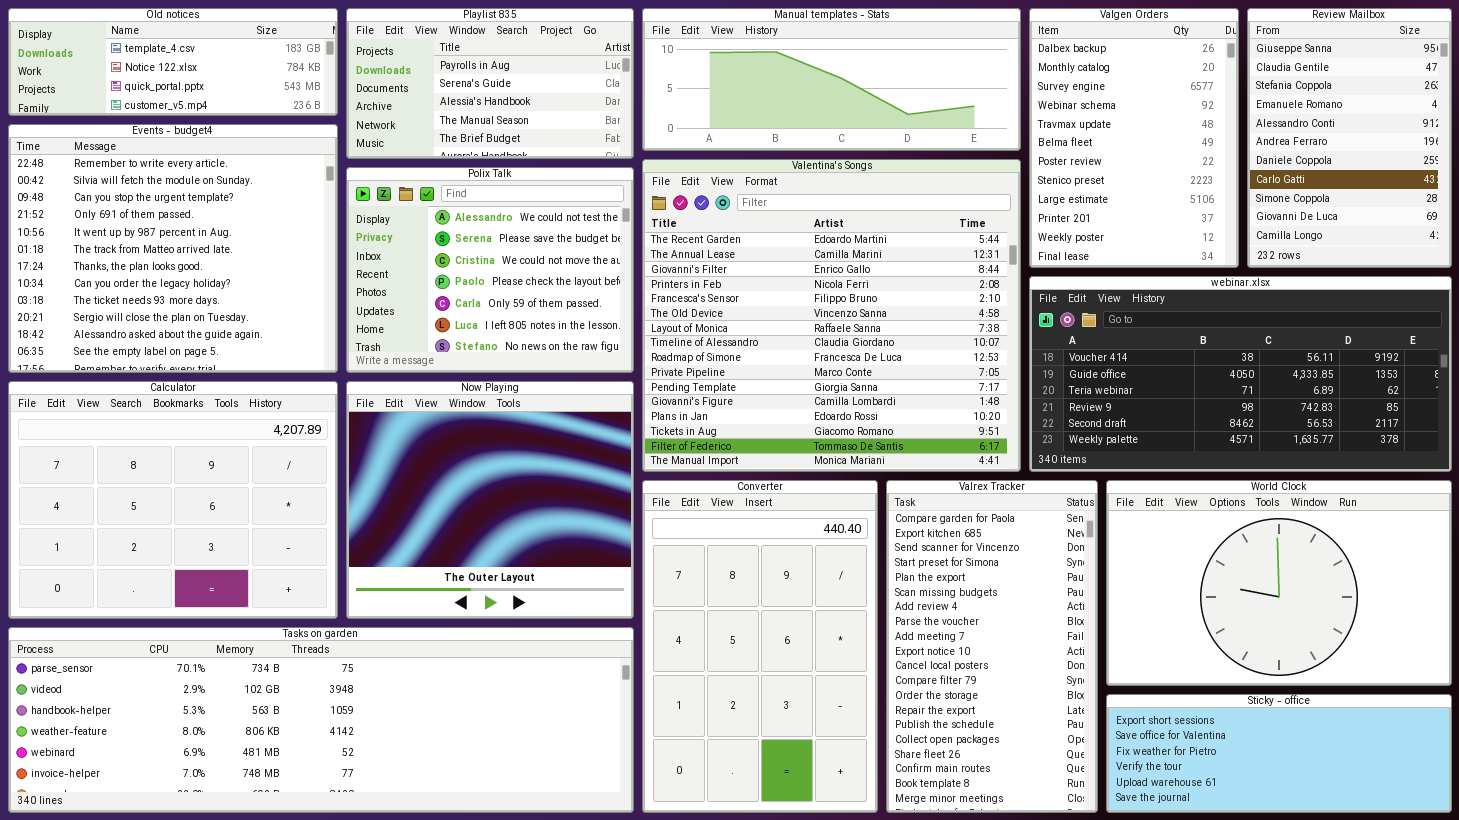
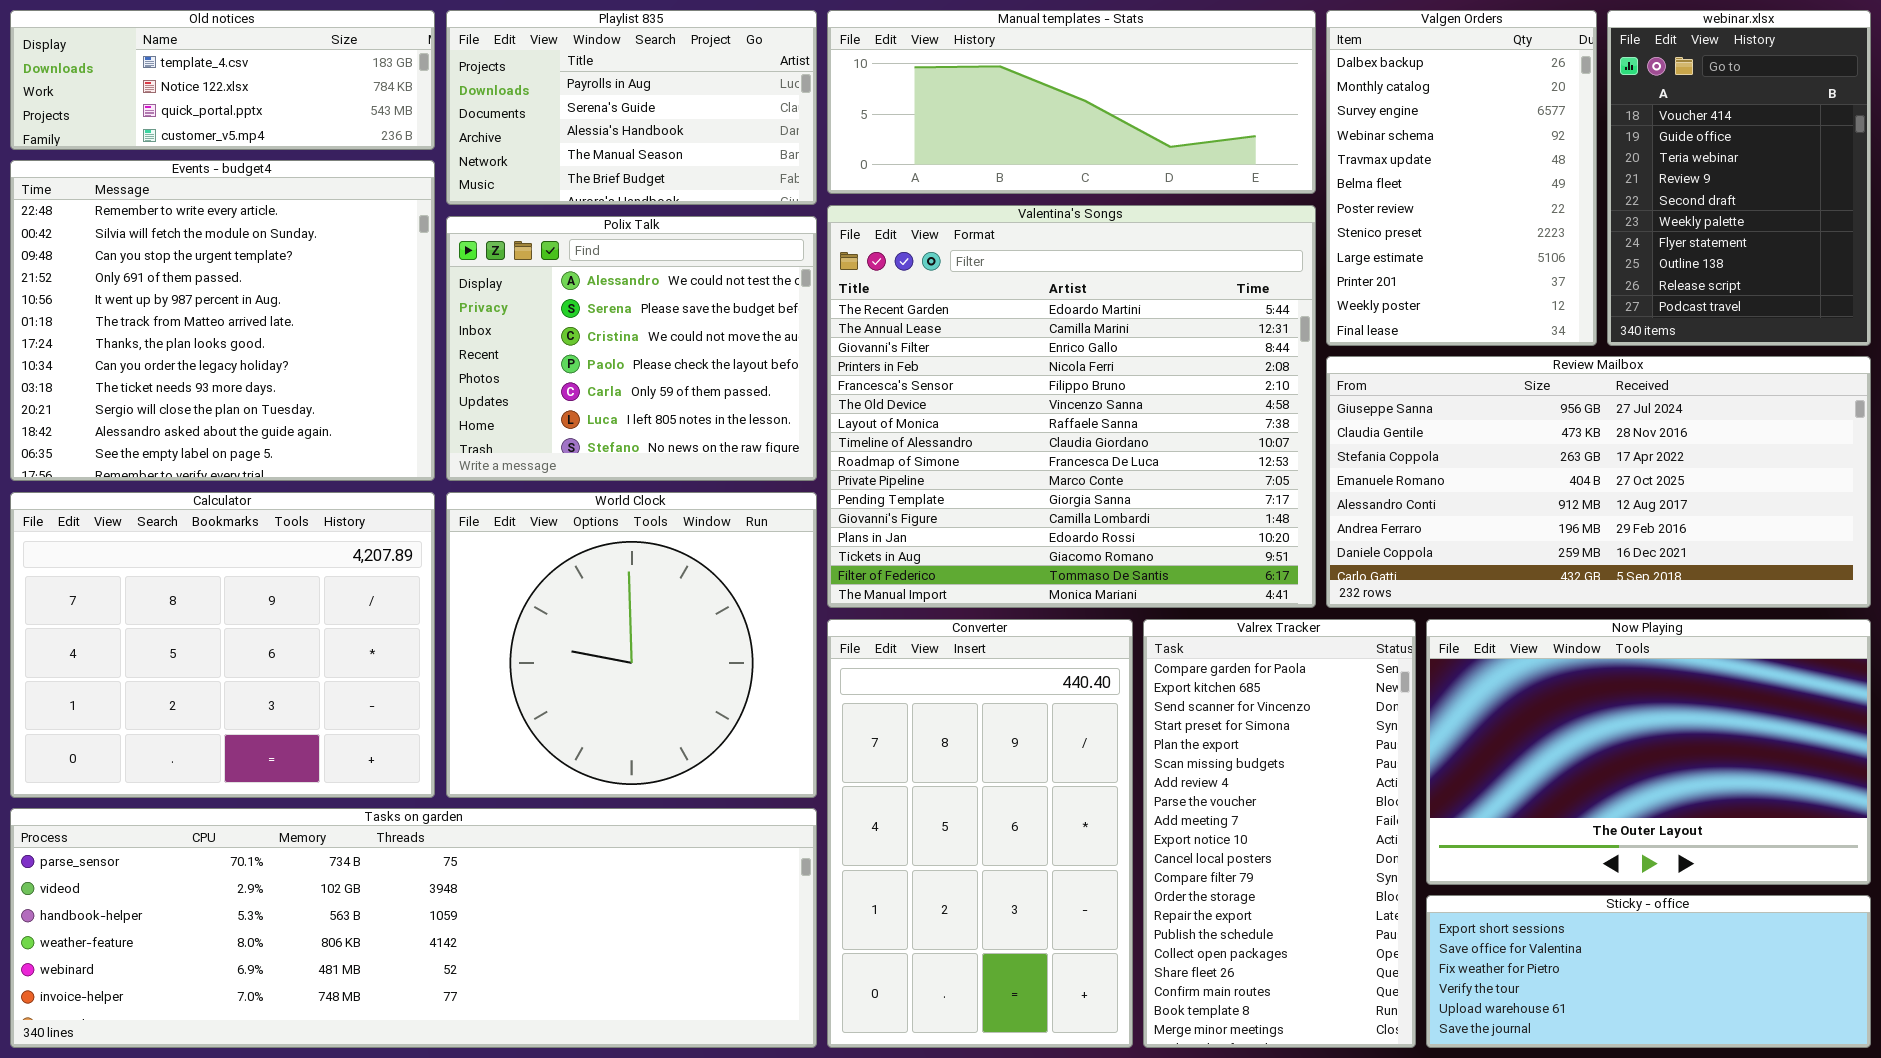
Review Mailbox: [1247,8,1452,268] -> [1326,356,1871,608], moved, resized
webinar.xlsx: [1029,276,1452,472] -> [1607,10,1871,346], moved, resized
Now Playing: [346,381,634,619] -> [1426,619,1871,885], moved, resized
World Clock: [1106,480,1452,686] -> [446,492,817,798], moved, resized

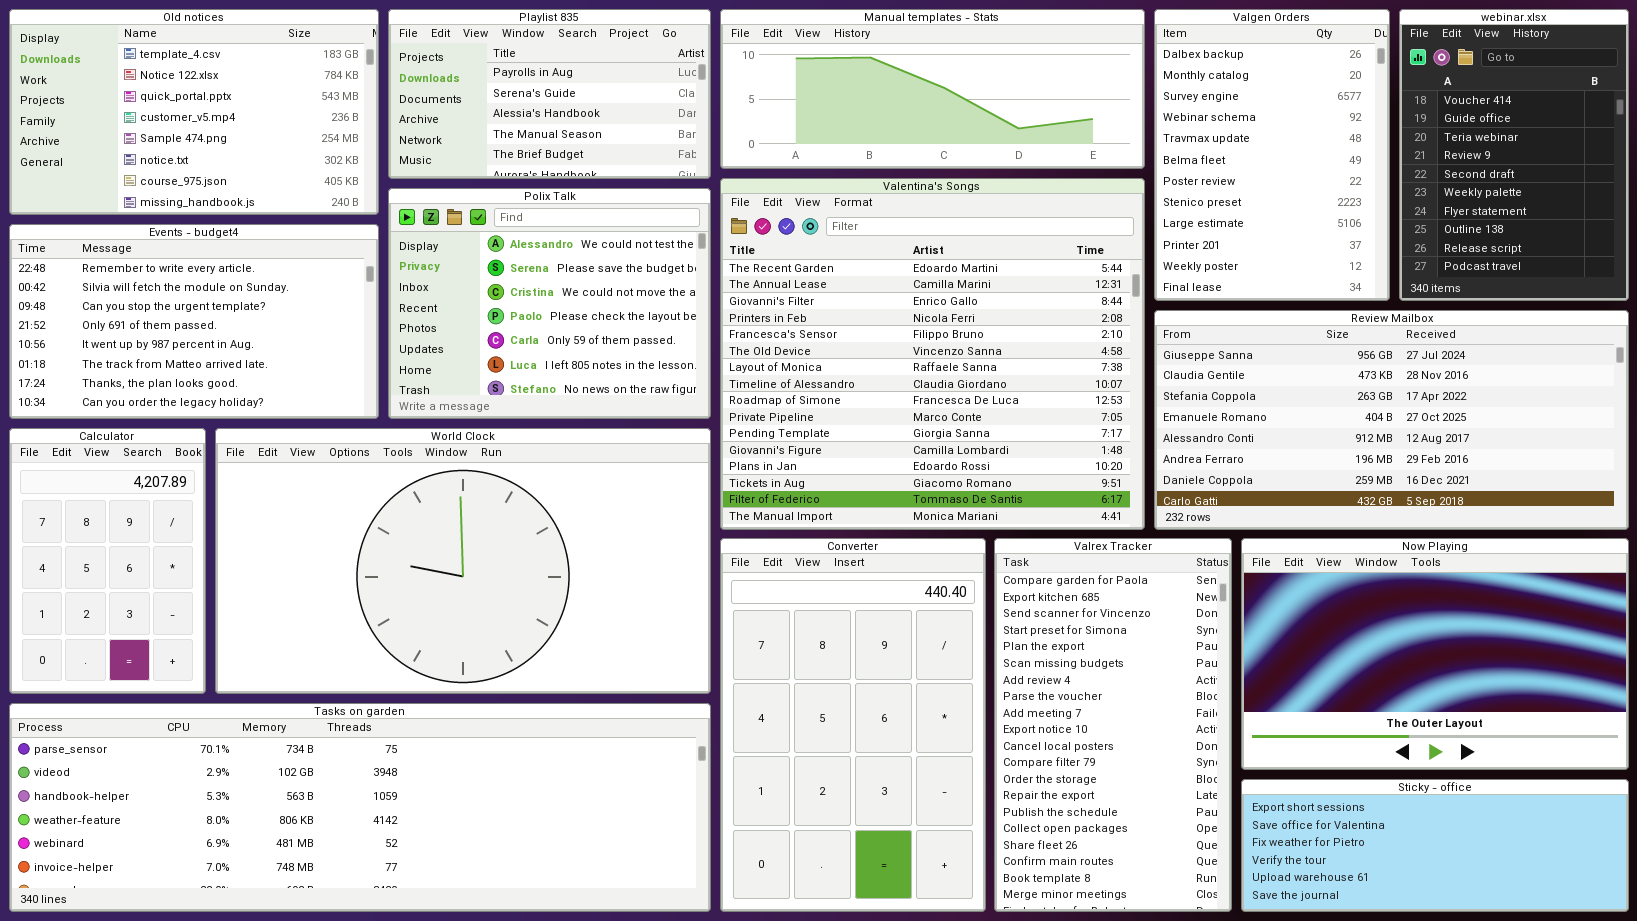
Old notices: [10,10,435,150] -> [9,9,379,215], resized
Events - budget4: [10,160,435,481] -> [9,224,379,419], resized
Calculator: [10,492,435,798] -> [9,428,206,694], resized
World Clock: [446,492,817,798] -> [215,428,711,694], resized

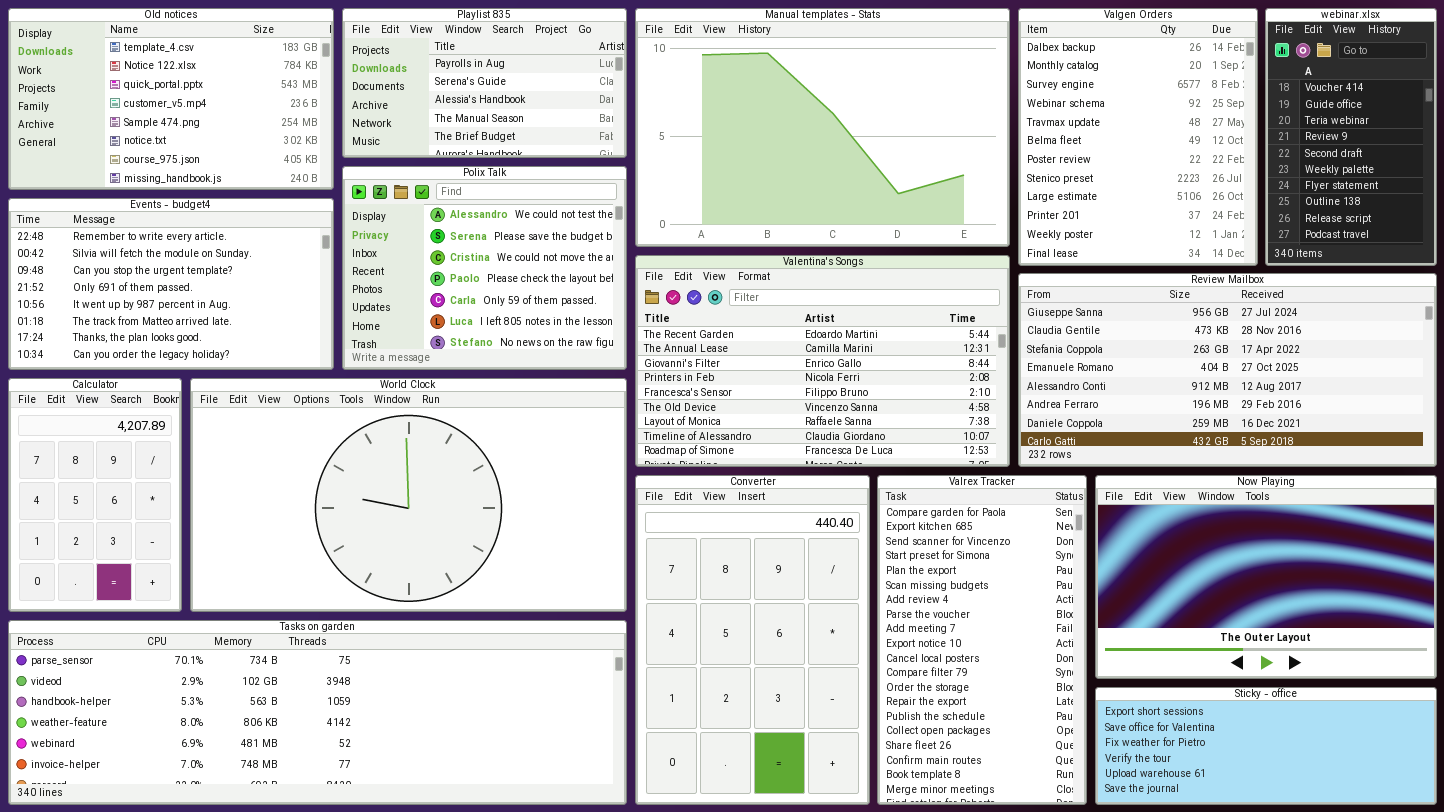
Manual templates - Stats: [720,9,1145,169] -> [635,8,1010,247], resized
Valgen Orders: [1154,9,1390,301] -> [1018,8,1258,266], resized
webinar.xlsx: [1399,9,1629,301] -> [1265,8,1437,266], resized
Valentina's Songs: [720,178,1145,530] -> [635,255,1010,467], resized

